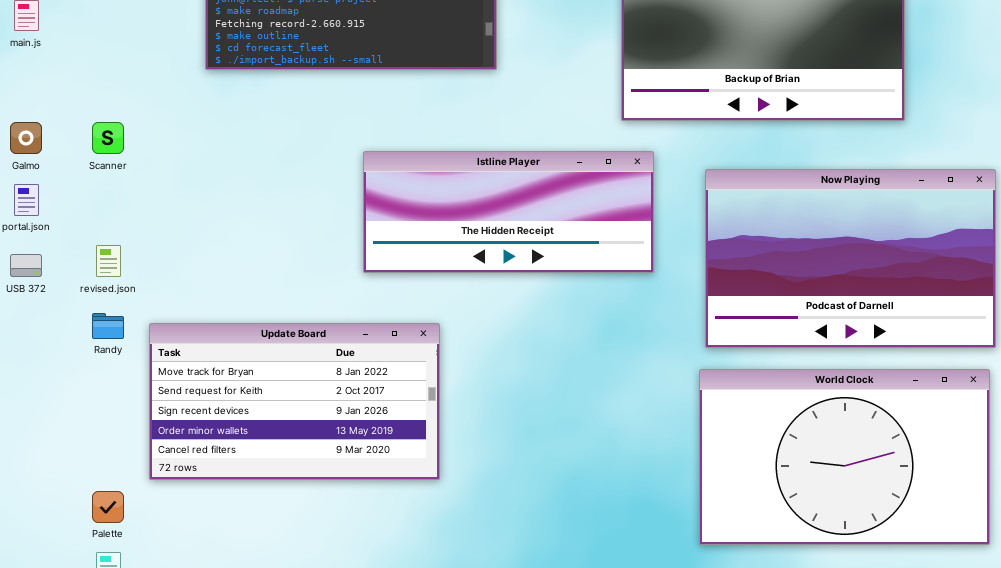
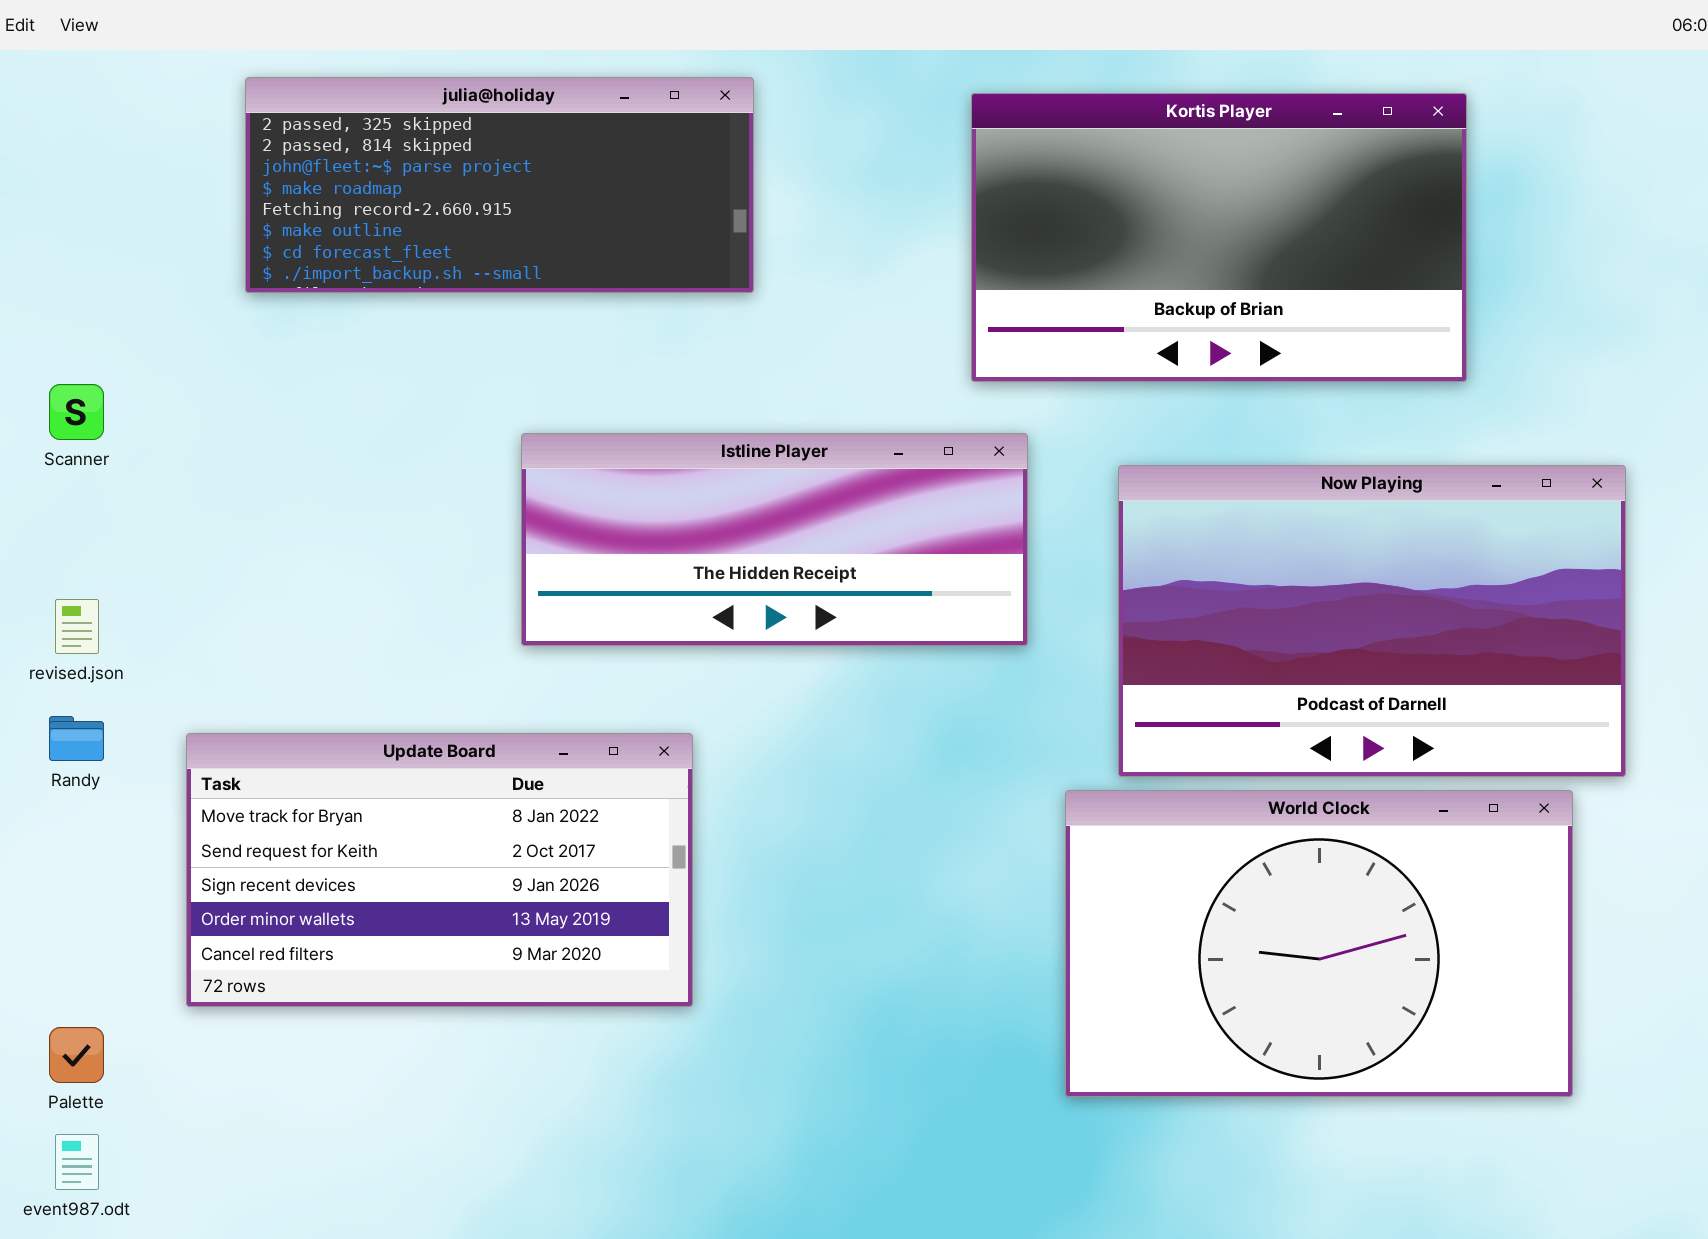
Update Board: [149,323,440,480] -> [186,733,693,1007], moved
World Clock: [699,369,990,545] -> [1065,790,1573,1097], moved

